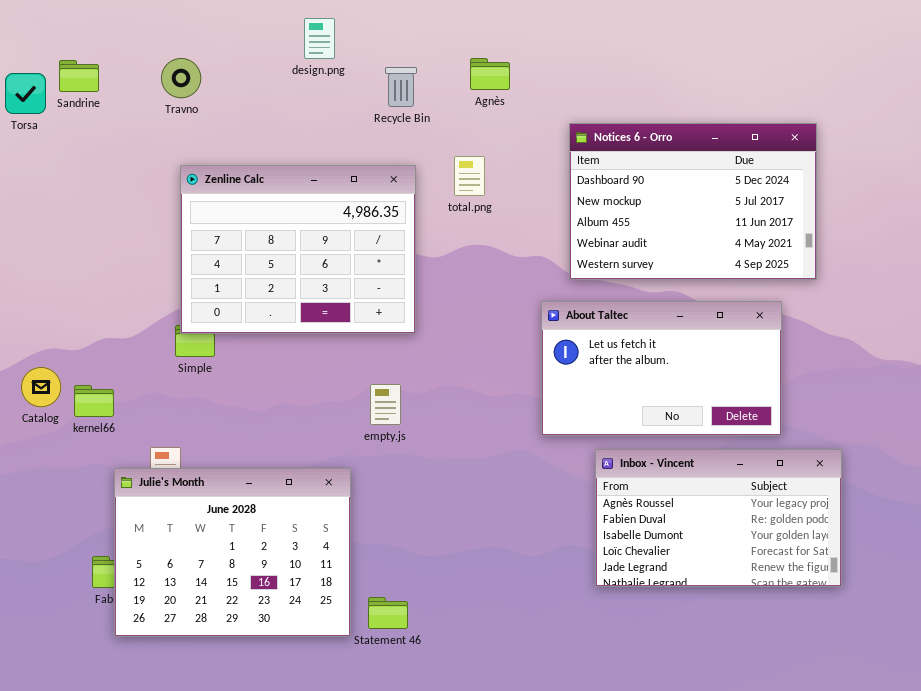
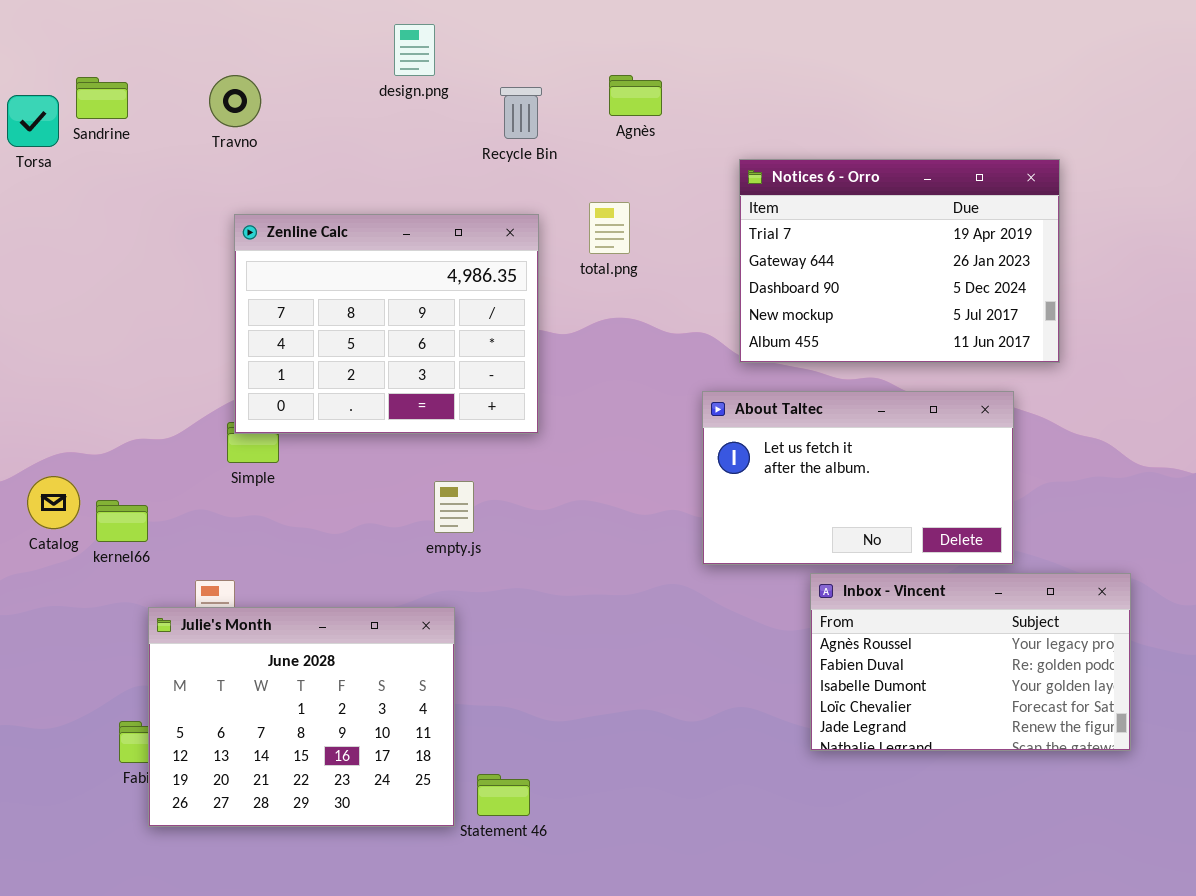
Notices 6 - Orro: [569,123,817,280] -> [739,159,1060,363], scrolled up 2 rows
empty.js: [370,384,401,425] -> [434,481,474,533], moved
Inbox - Vincent: [595,449,842,587] -> [810,573,1131,751], moved

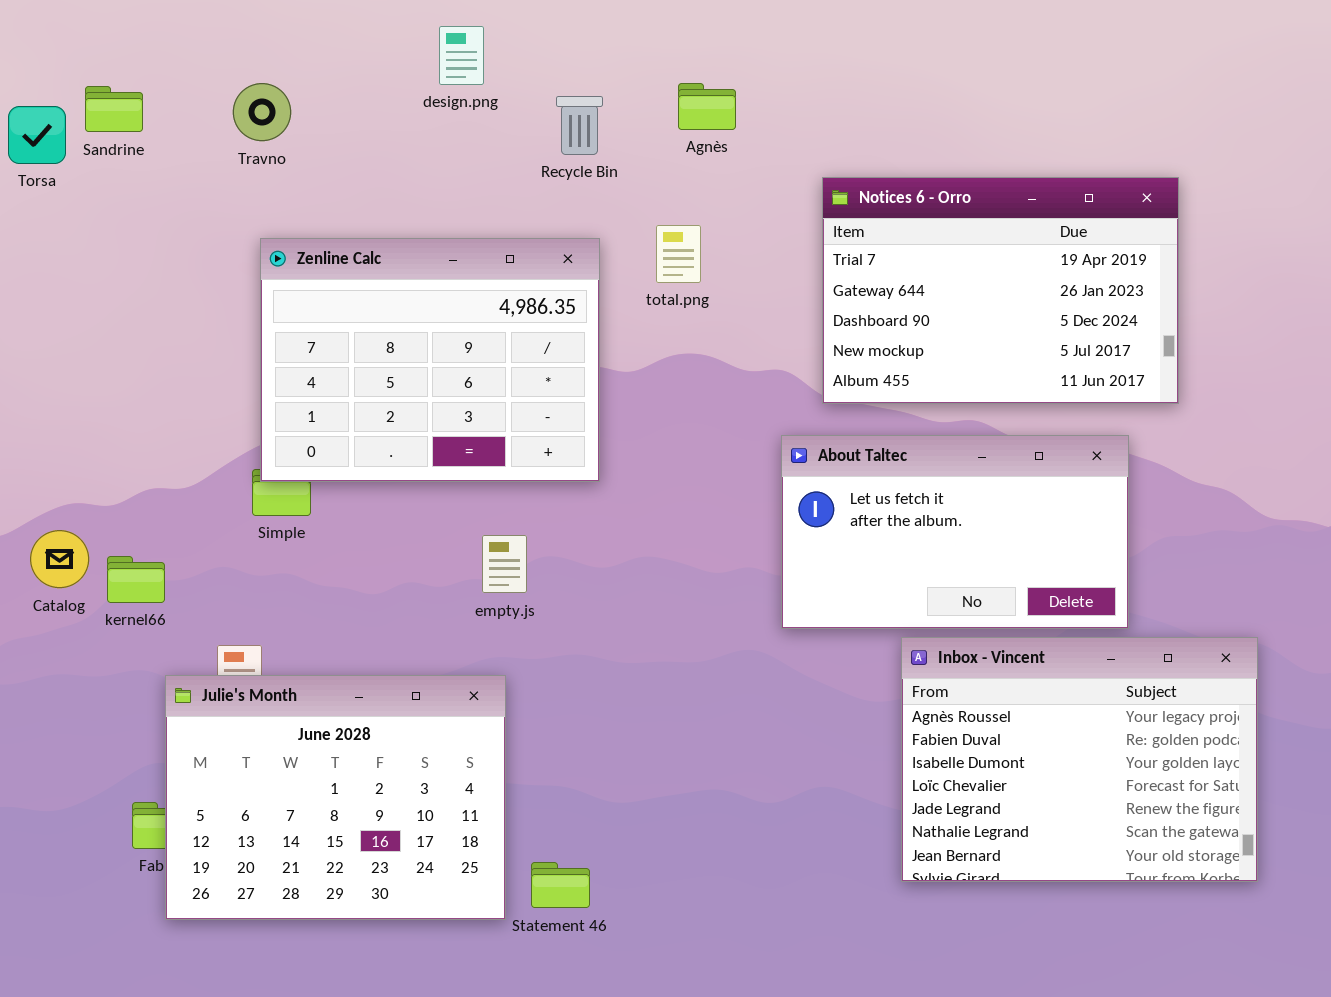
Inbox - Vincent: [810,573,1131,751] -> [901,637,1258,882], resized

